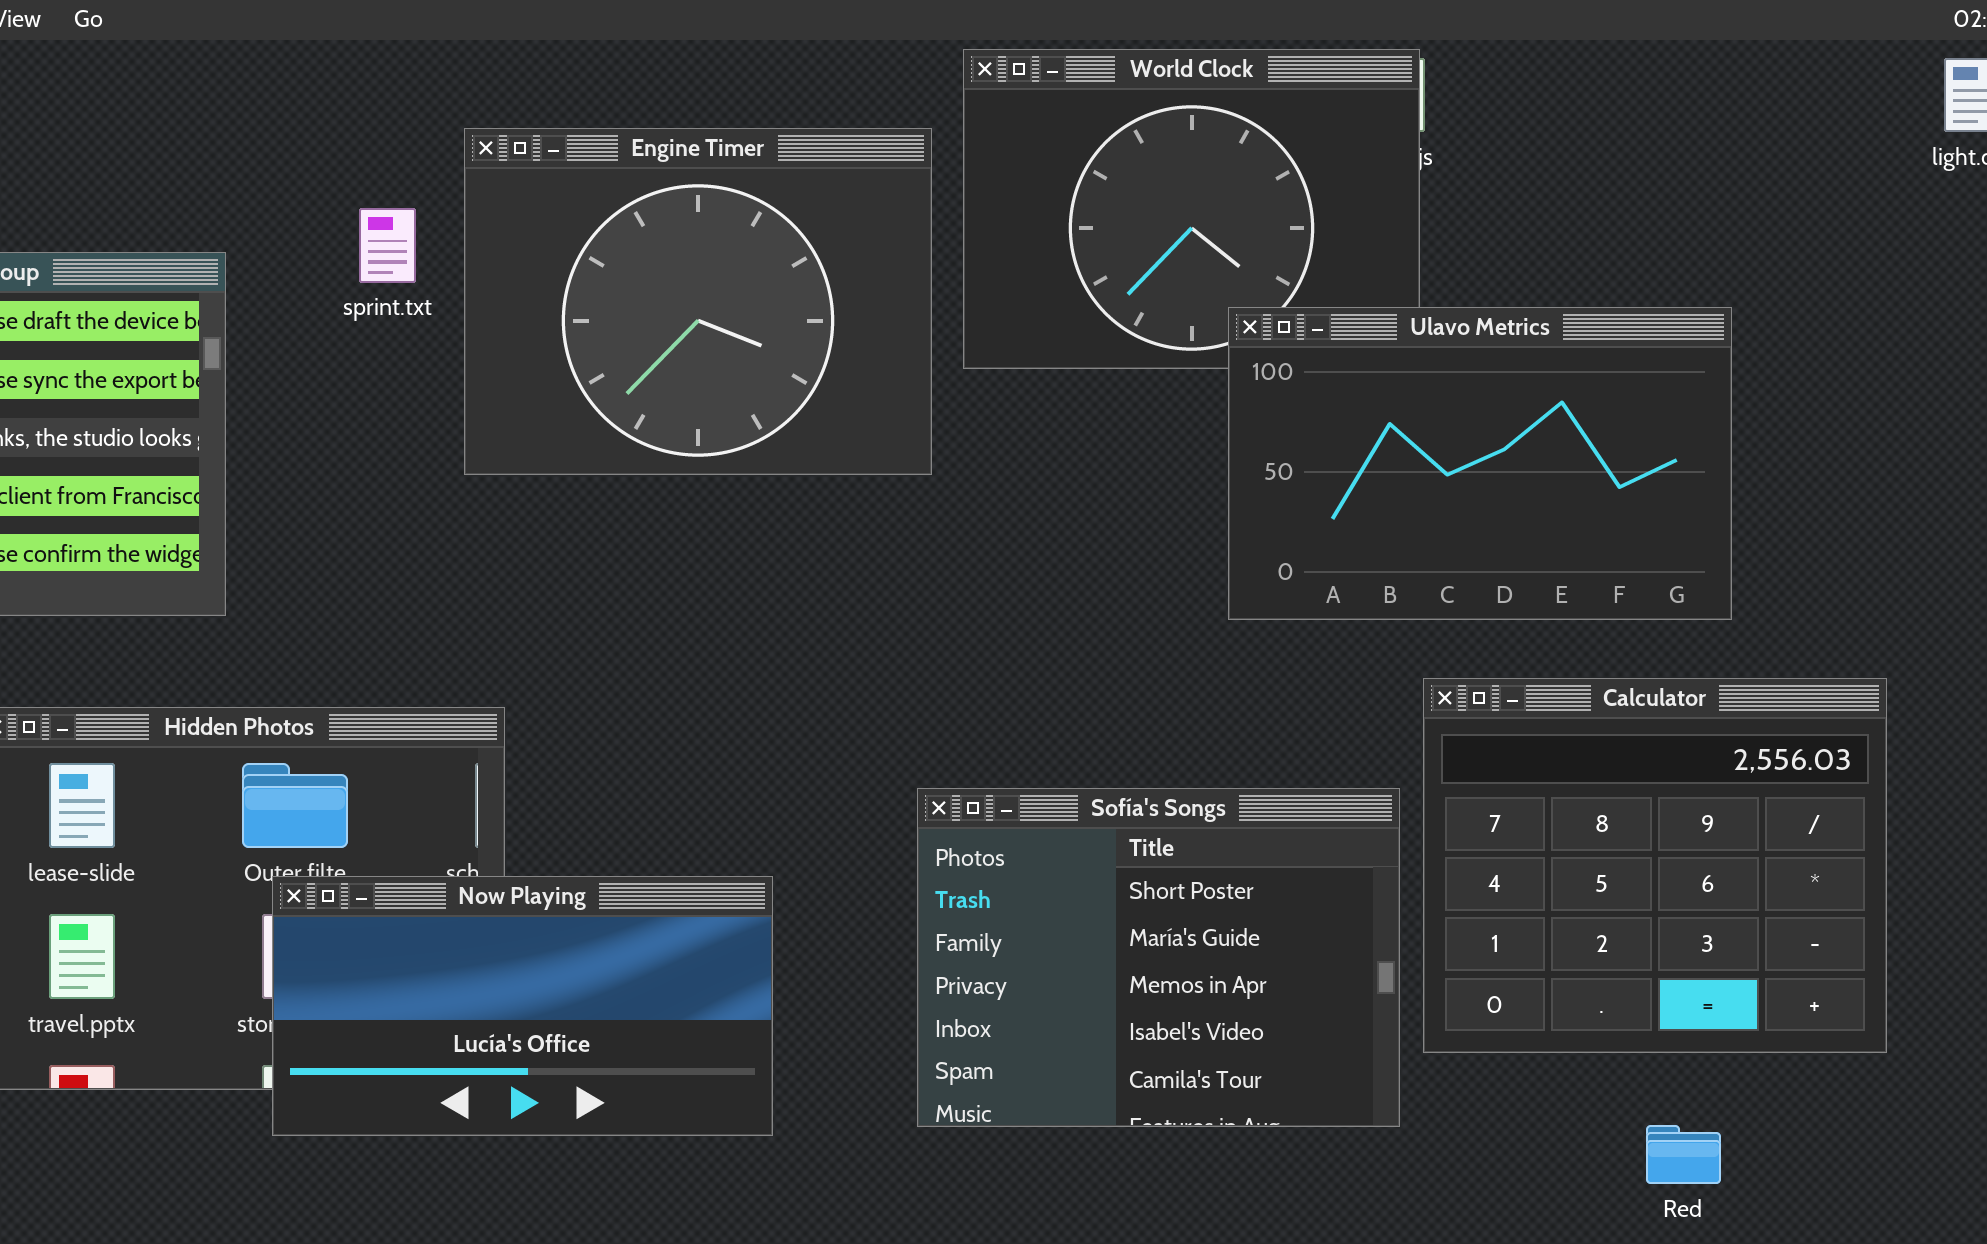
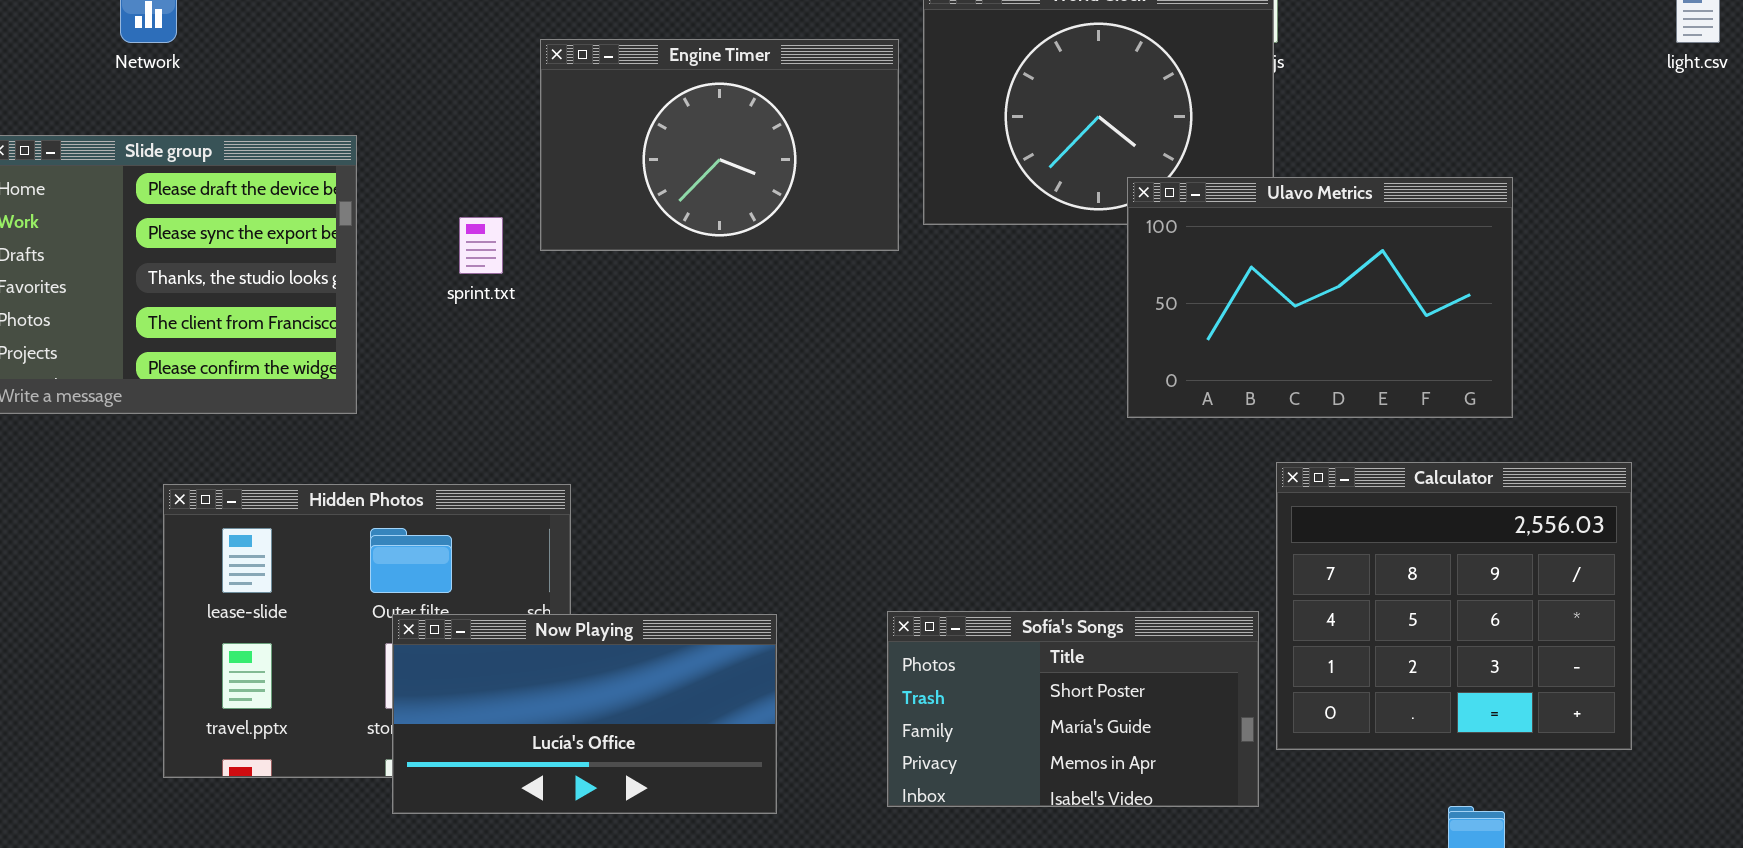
Engine Timer: [464,128,932,475] -> [540,39,899,251], resized
sprint.txt: [359,208,416,283] -> [459,217,503,274], moved
Sofía's Songs: [917,788,1400,1127] -> [887,611,1259,807], resized

